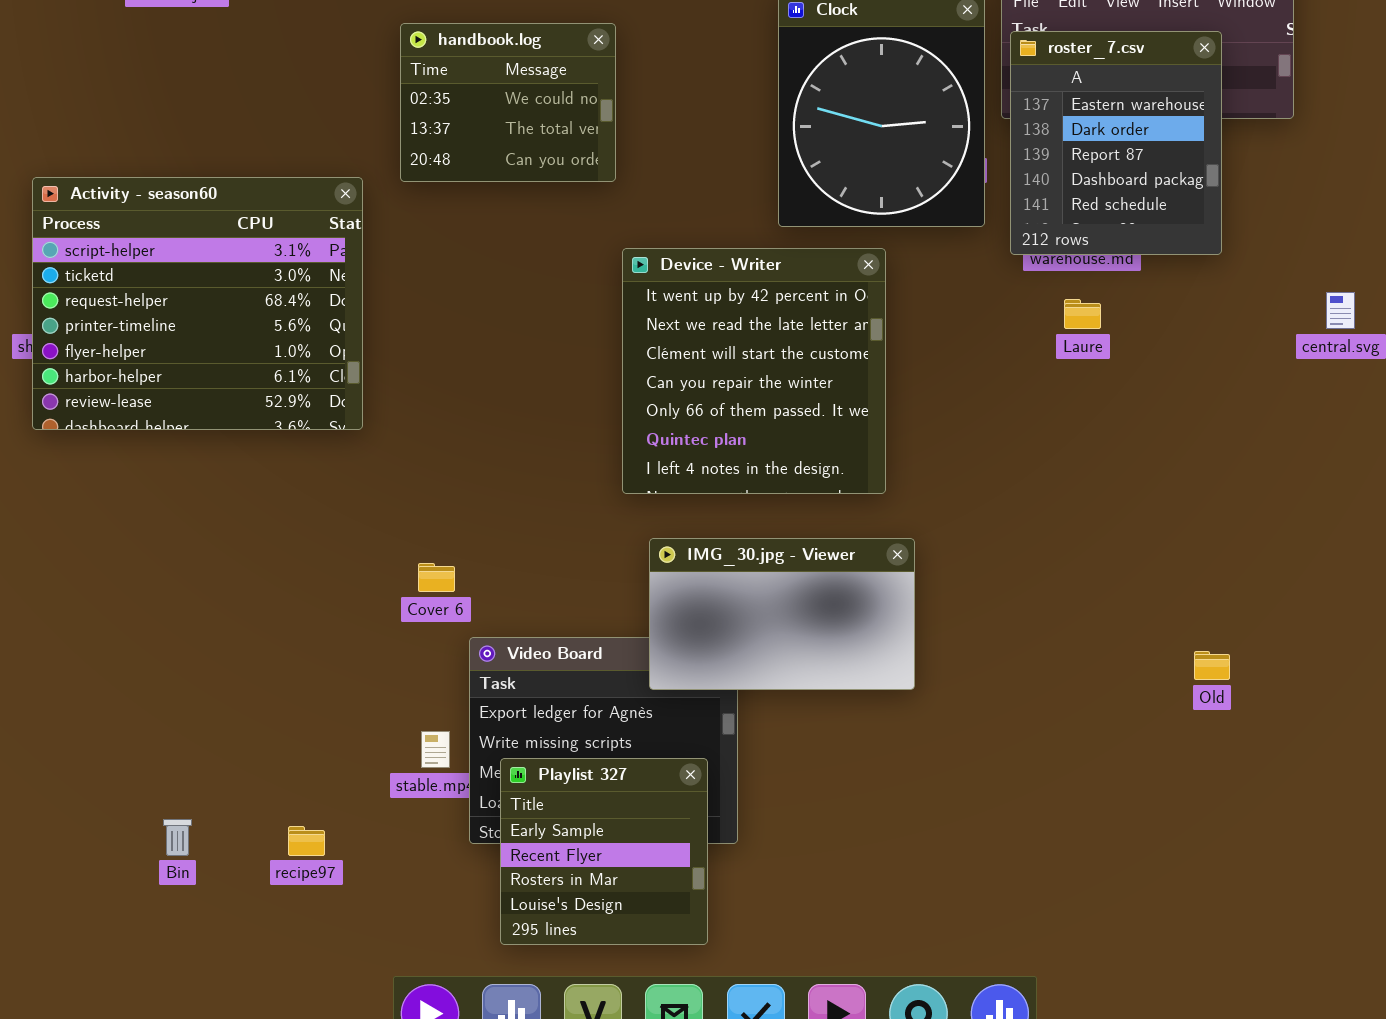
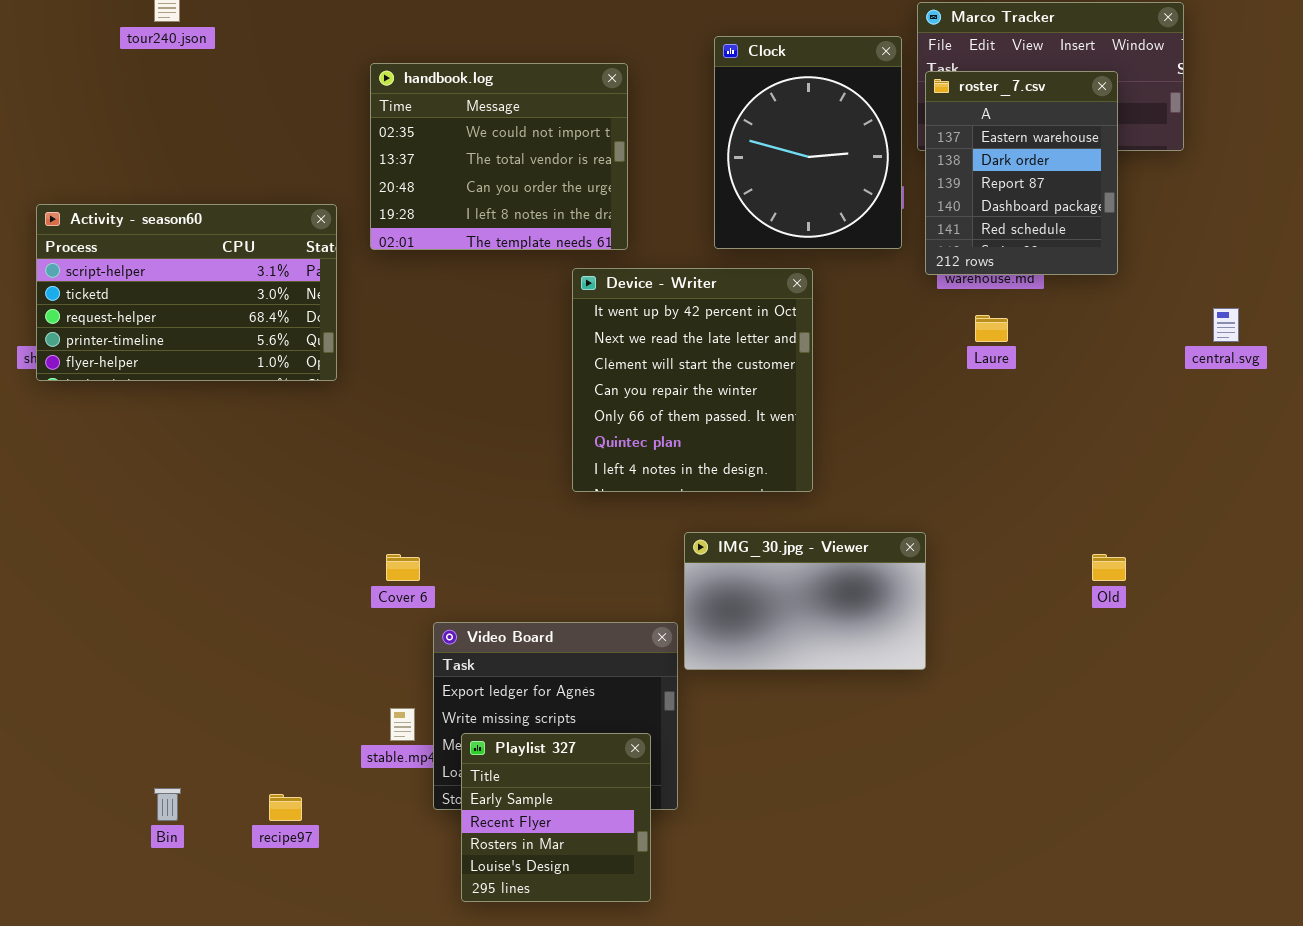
handbook.log: [400,23,616,182] -> [370,63,628,250], resized
Activity - season60: [32,177,363,430] -> [36,204,337,381], resized
IMG_30.jpg - Viewer: [649,538,915,690] -> [684,532,926,670], moved
Old: [1194,651,1230,680] -> [1092,554,1126,581], moved

